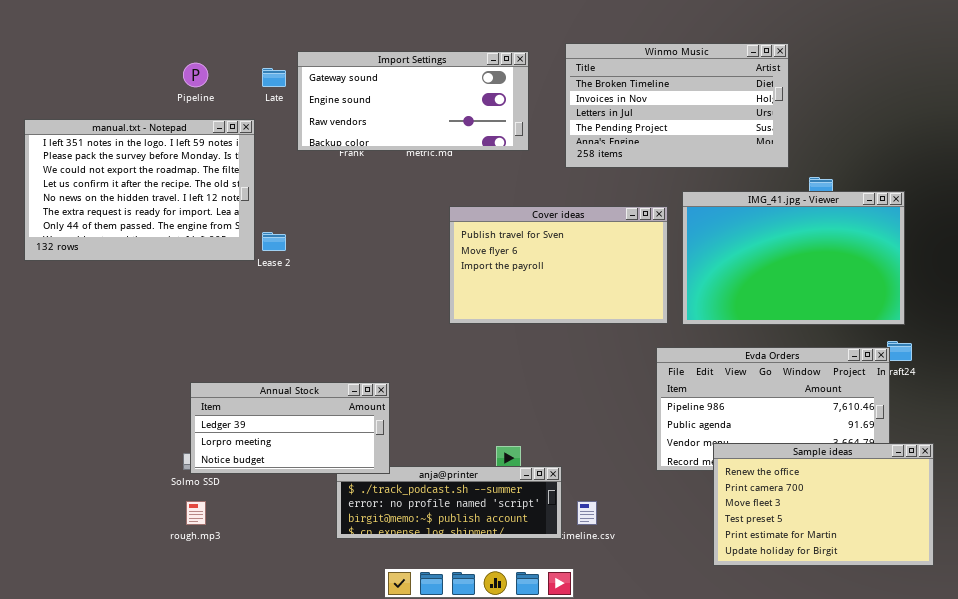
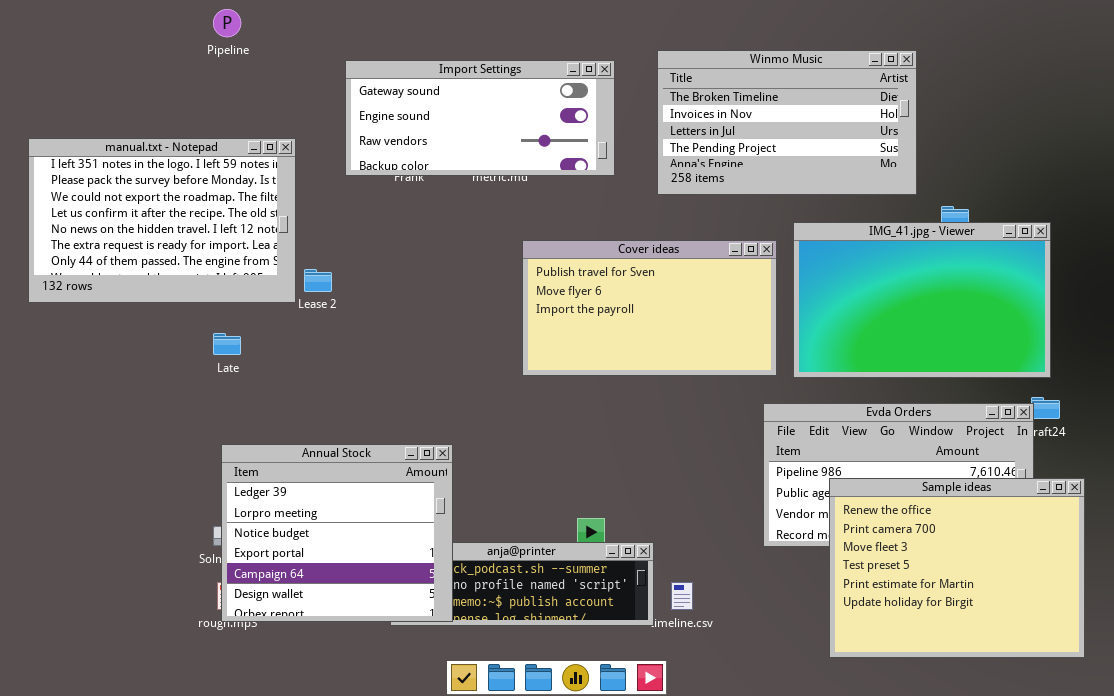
Pipeline: [183,63,208,87] -> [213,9,241,37], moved
Late: [262,68,286,87] -> [213,333,241,355], moved
Annual Stock: [190,382,390,474] -> [221,444,453,622], resized
Sample ideas: [713,443,934,566] -> [829,478,1085,658], resized

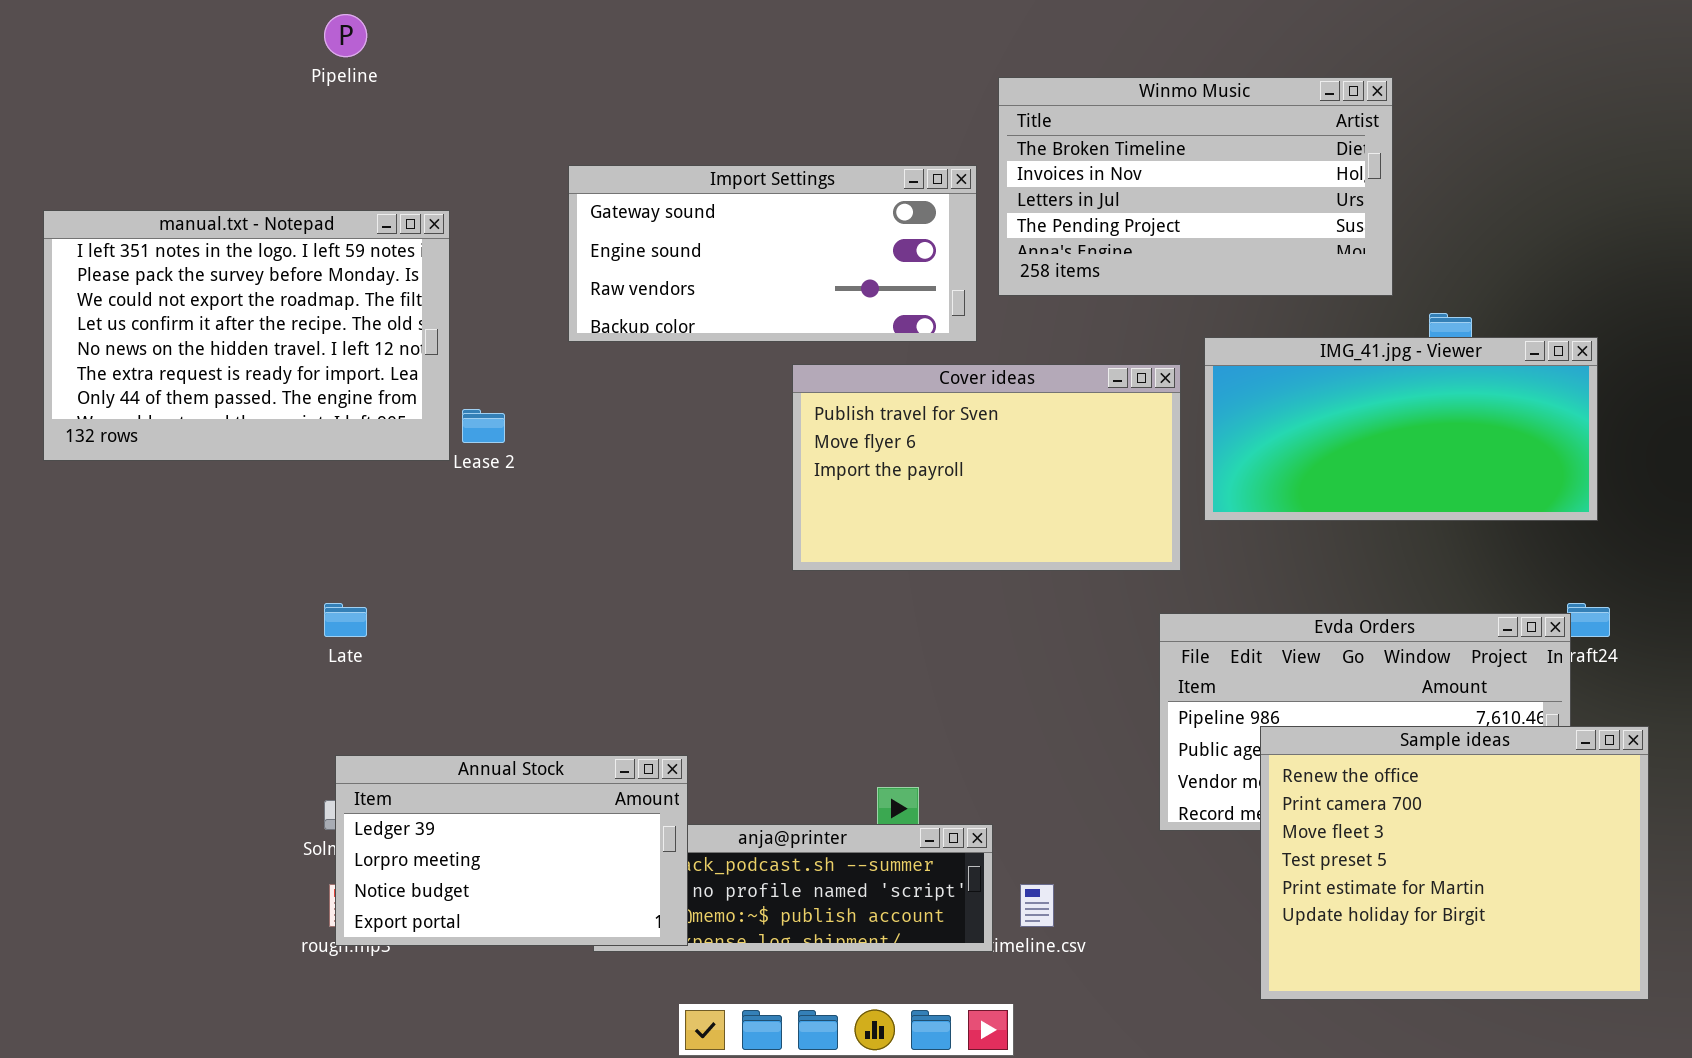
Import Settings: [345,60,615,176] -> [568,165,977,342], moved
IMG_41.jpg - Viewer: [793,222,1051,378] -> [1204,337,1598,521], resized
Late: [213,333,241,355] -> [324,603,367,637], moved
Annual Stock: [221,444,453,622] -> [335,755,688,946], resized

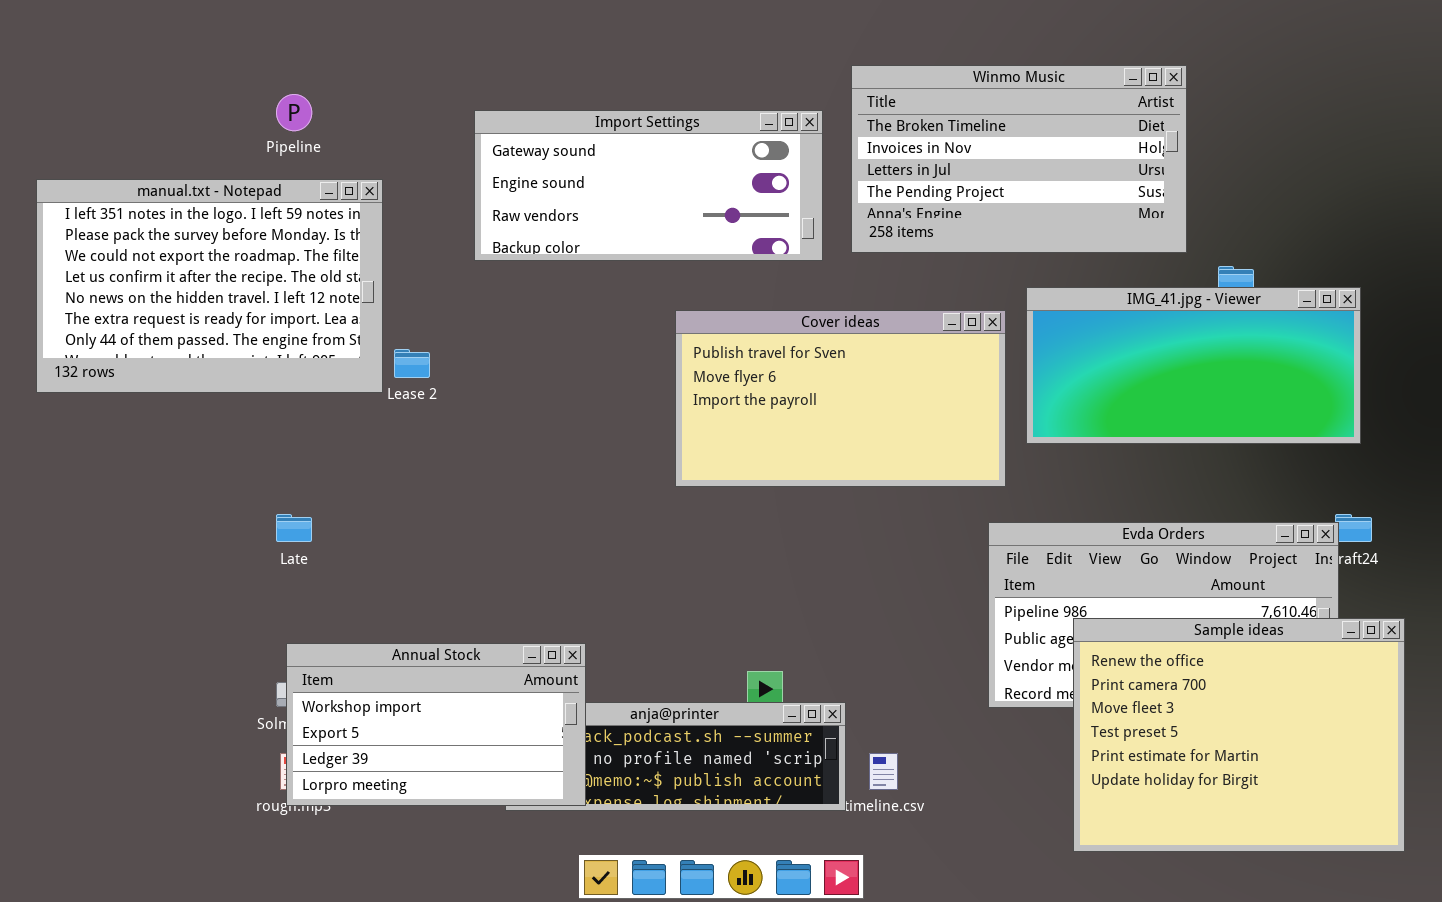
Pipeline: [324,14,367,57] -> [276,94,312,131], moved
Import Settings: [568,165,977,342] -> [474,110,823,261], moved
Annual Stock: [335,755,688,946] -> [286,643,586,806], scrolled up 2 rows

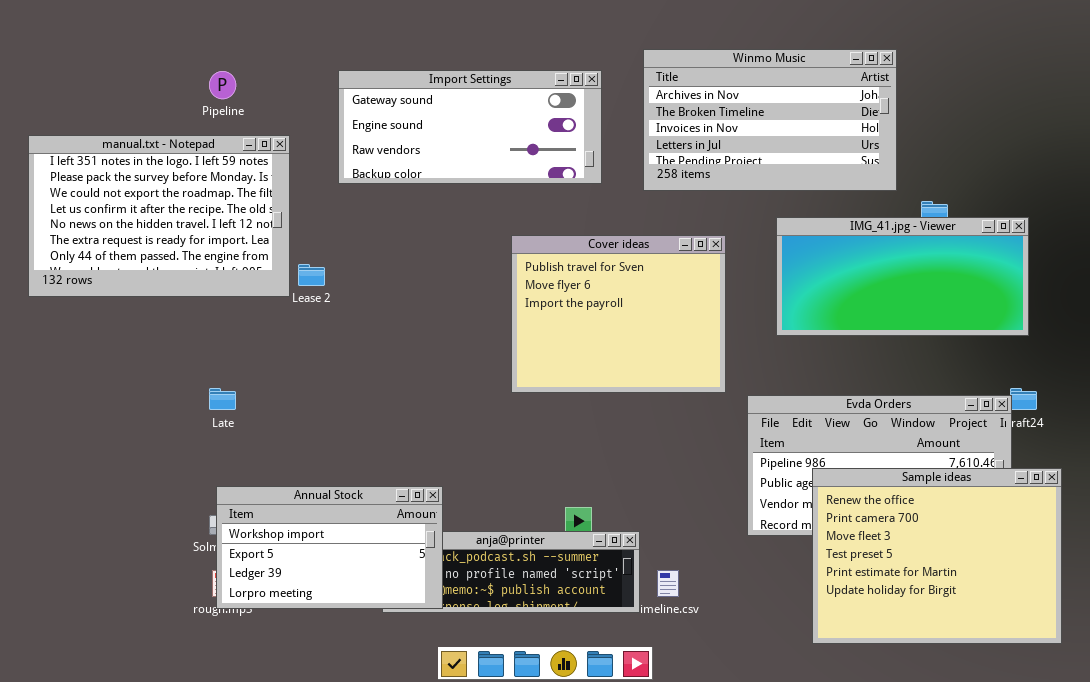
Winmo Music: [851,65,1187,253] -> [643,49,897,191], scrolled up 1 row
Import Settings: [474,110,823,261] -> [338,70,602,184], moved
Cover ideas: [675,310,1006,487] -> [511,235,726,393], resized

